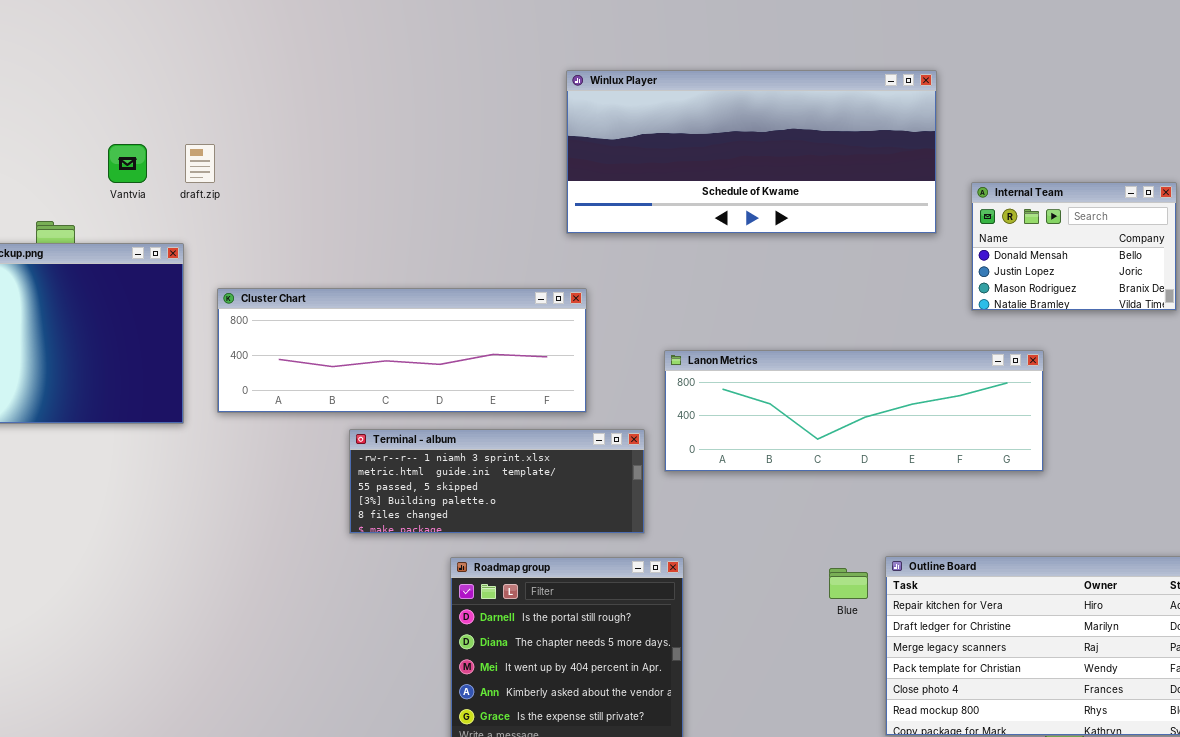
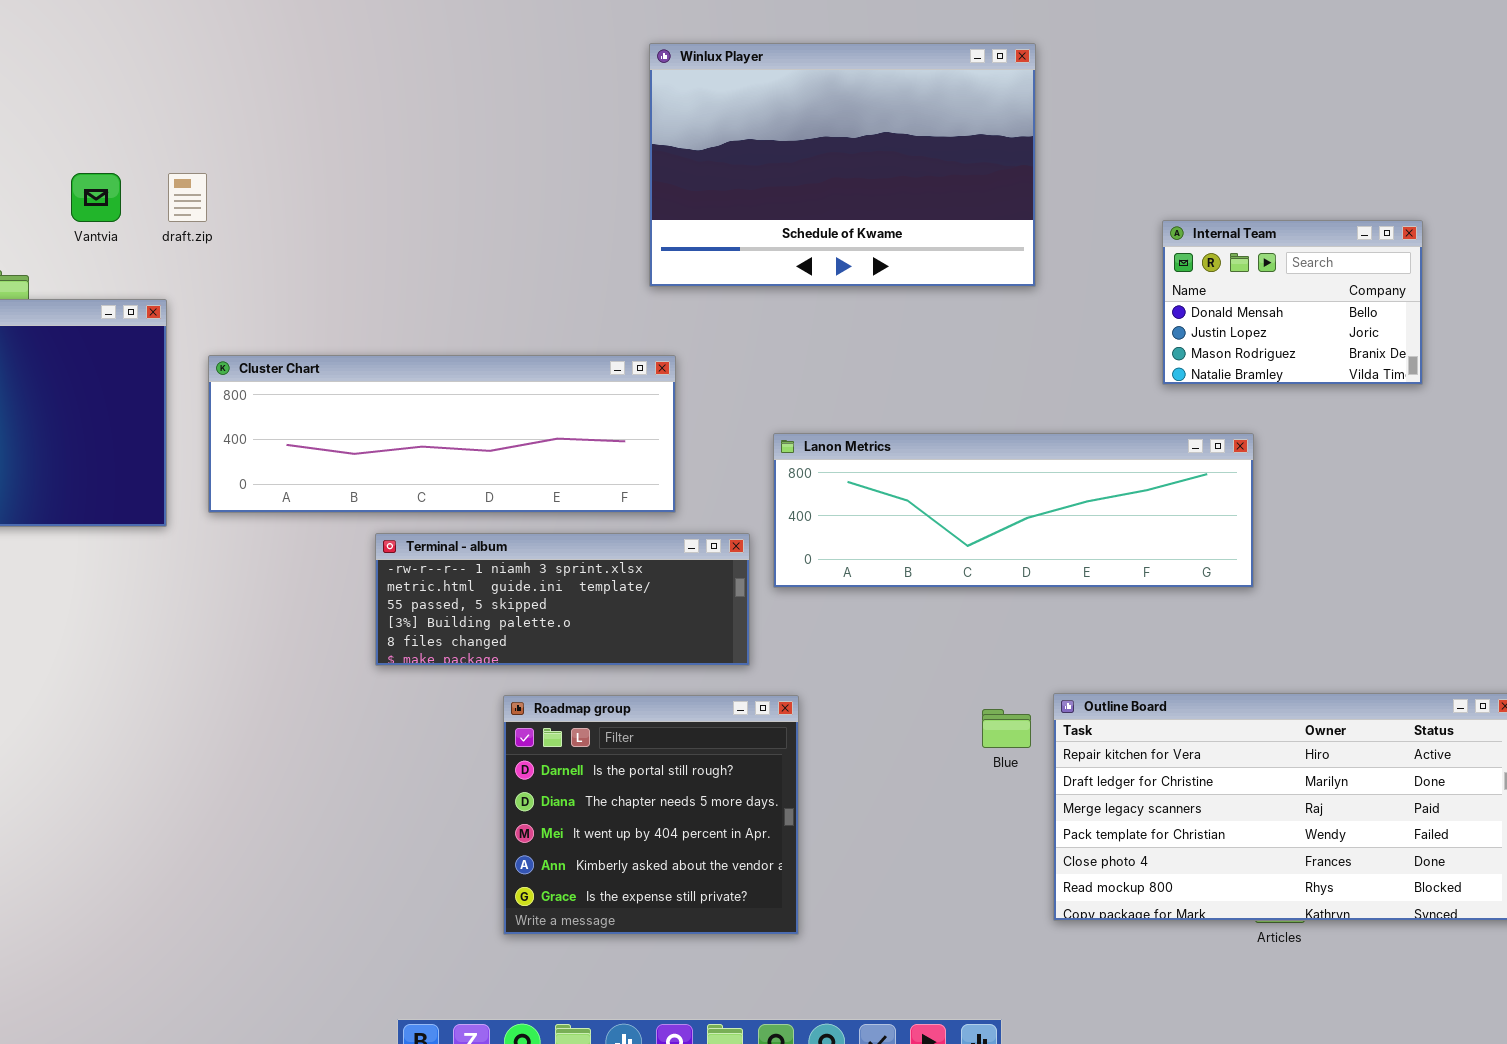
Winlux Player: [566,70,937,234] -> [649,43,1036,287], resized

